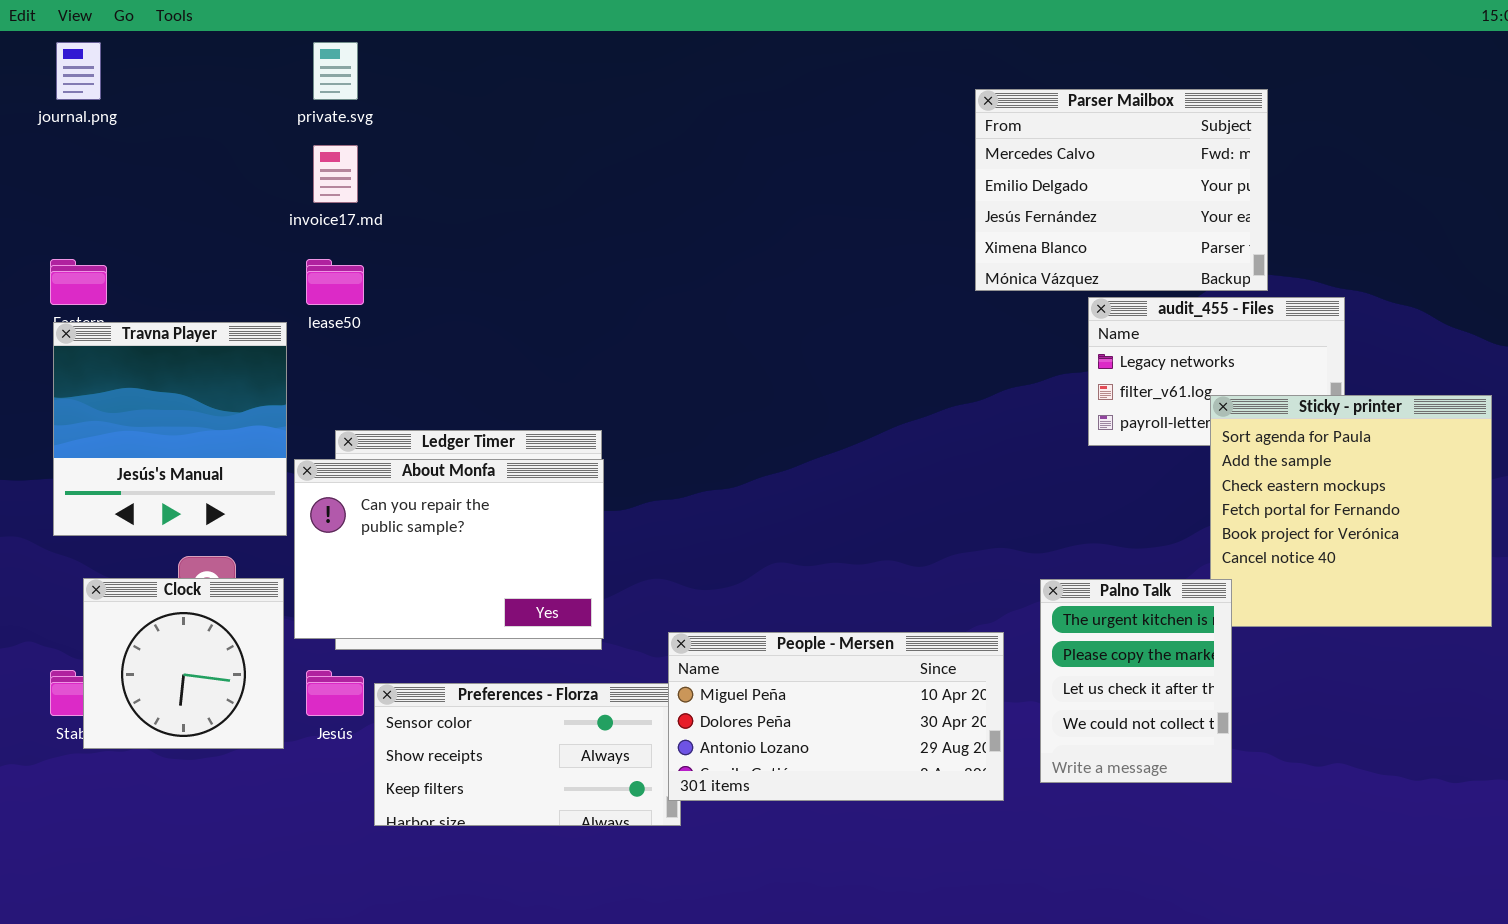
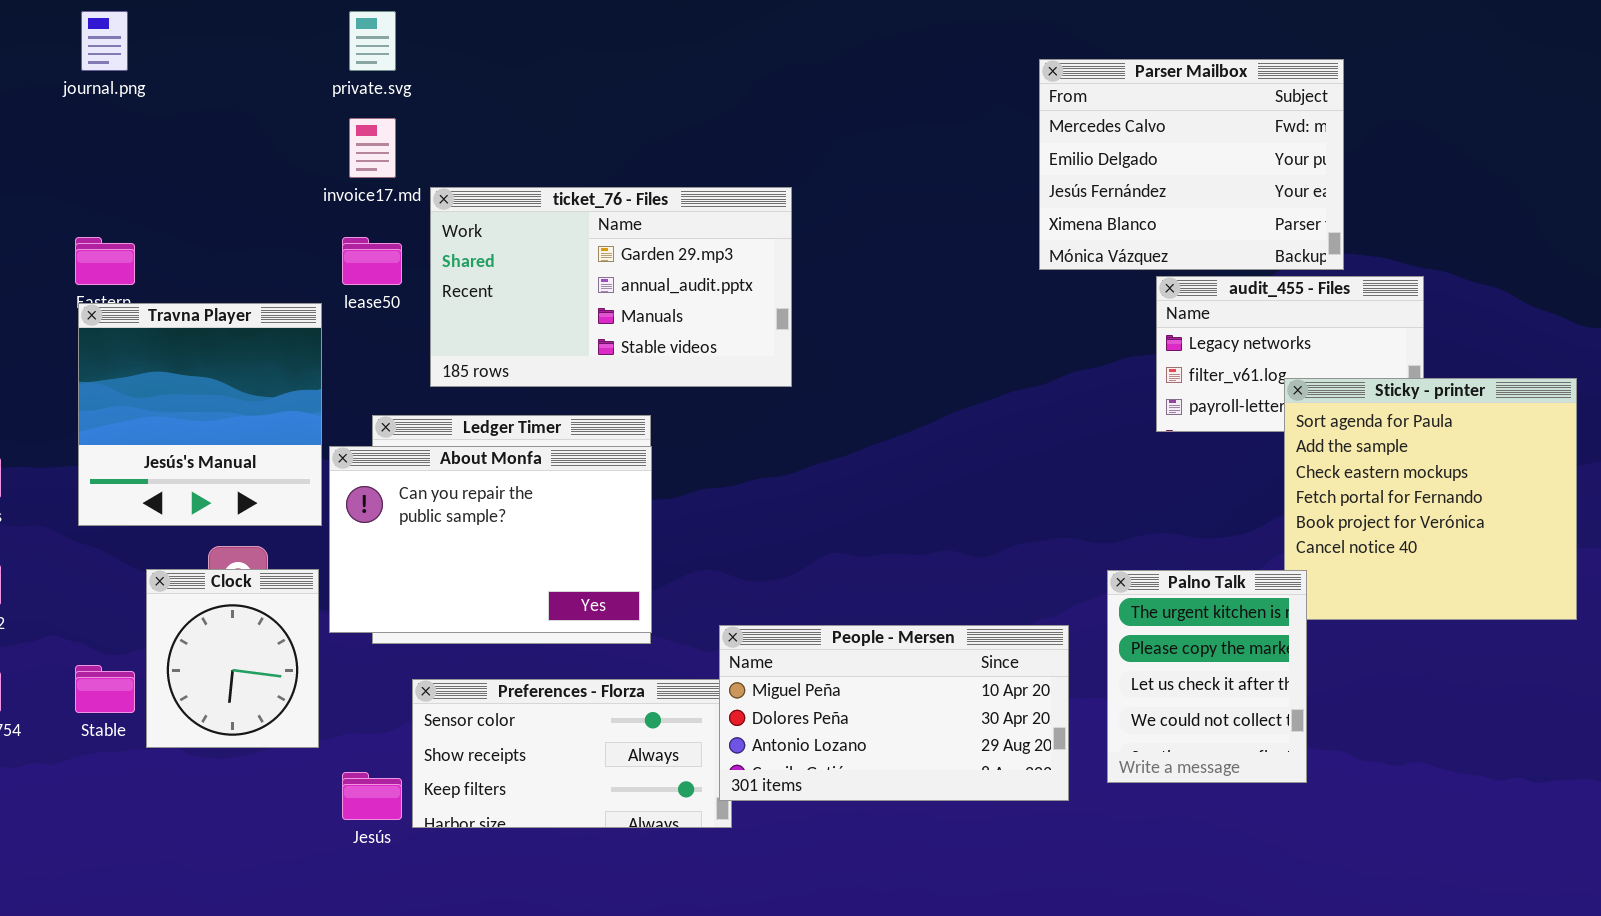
ticket_76 - Files: none -> [430,187,792,387], opened
Clock: [83,578,284,749] -> [146,569,319,748], resized
Jesús: [306,670,364,716] -> [342,772,402,820], moved

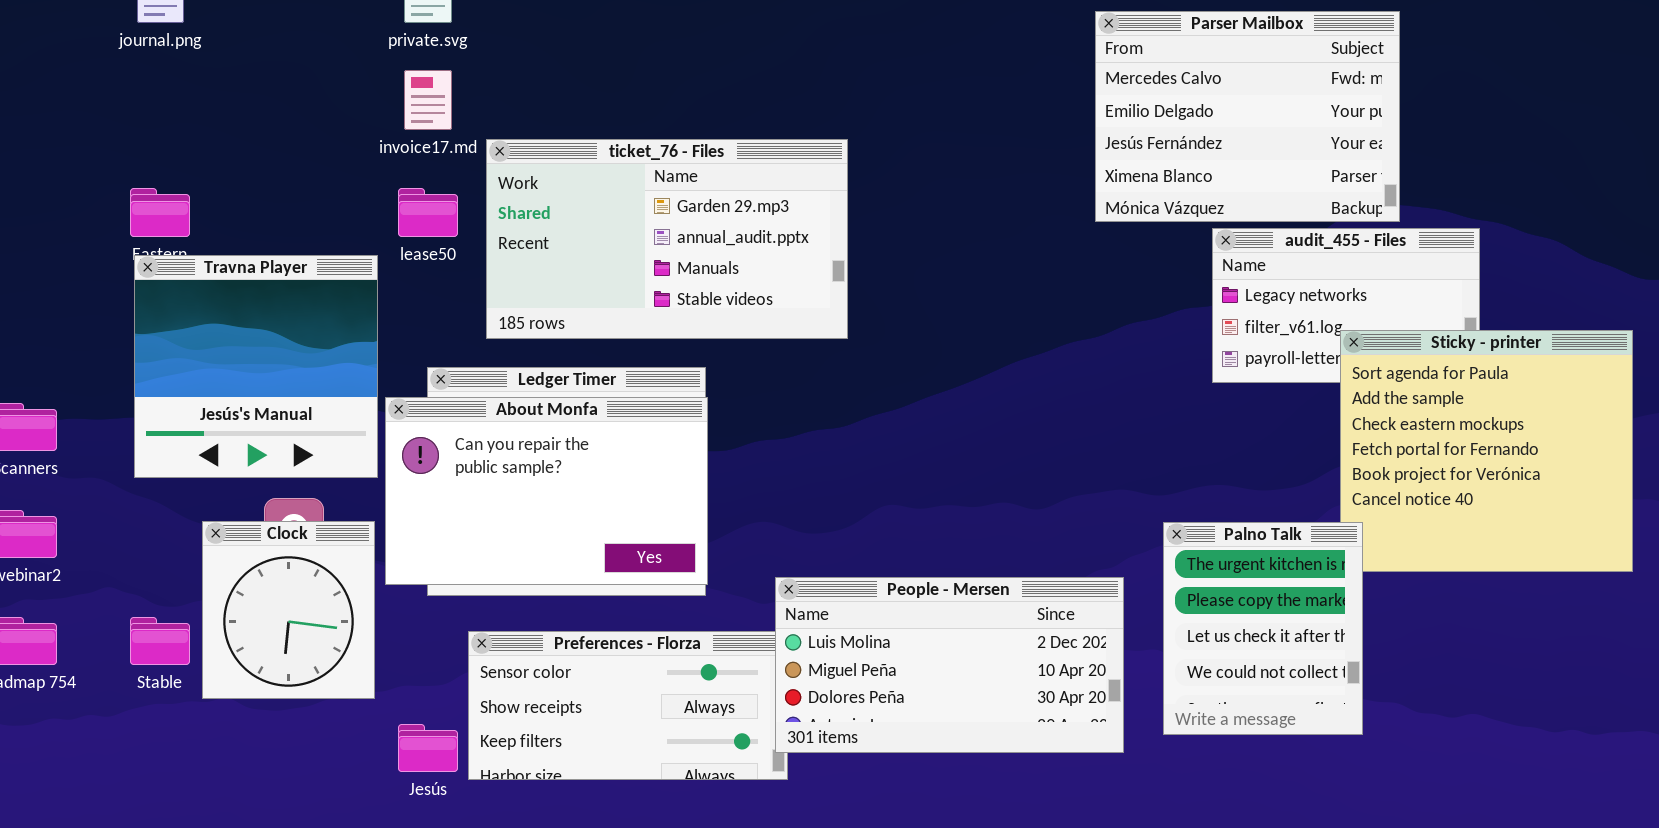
People - Mersen: [719,625,1069,801] -> [775,577,1124,753], scrolled up 1 row

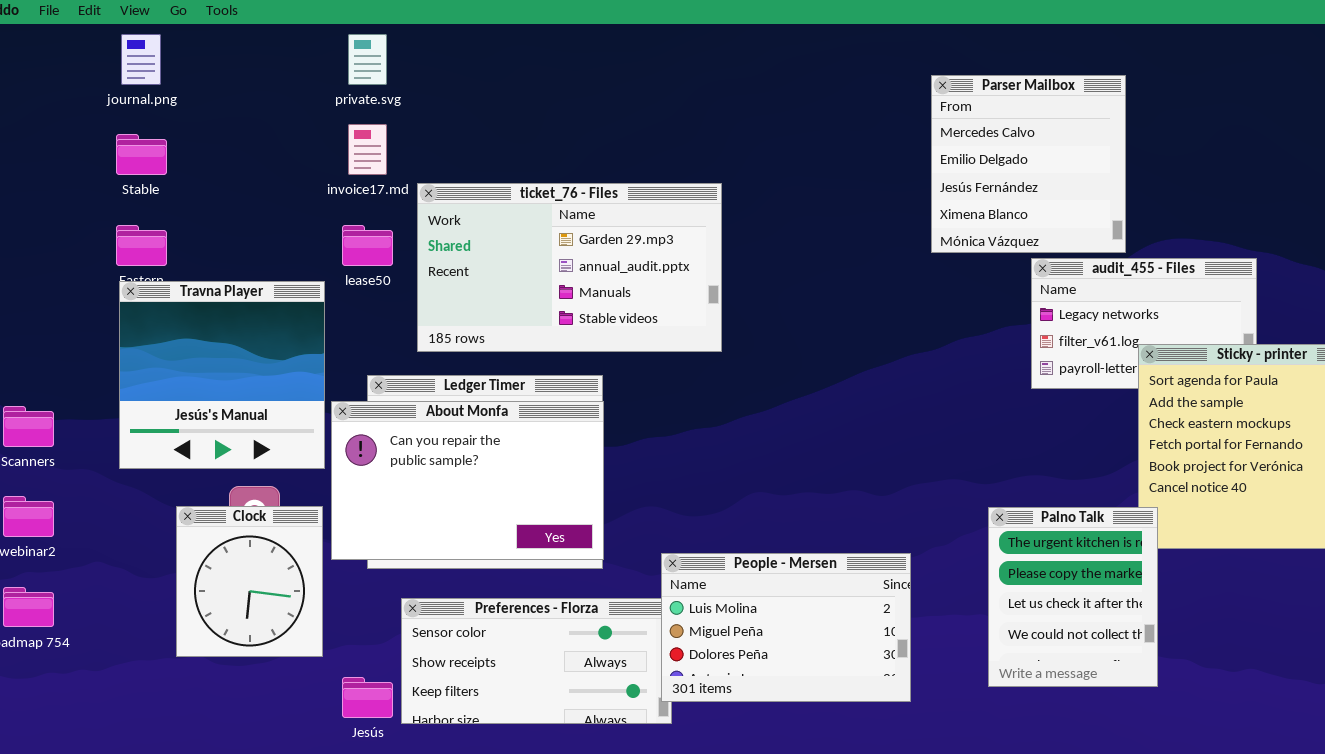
Parser Mailbox: [1095,11,1400,222] -> [931,75,1126,253], resized
People - Mersen: [775,577,1124,753] -> [661,553,911,702], resized
Stable: [130,617,190,665] -> [116,134,167,175], moved

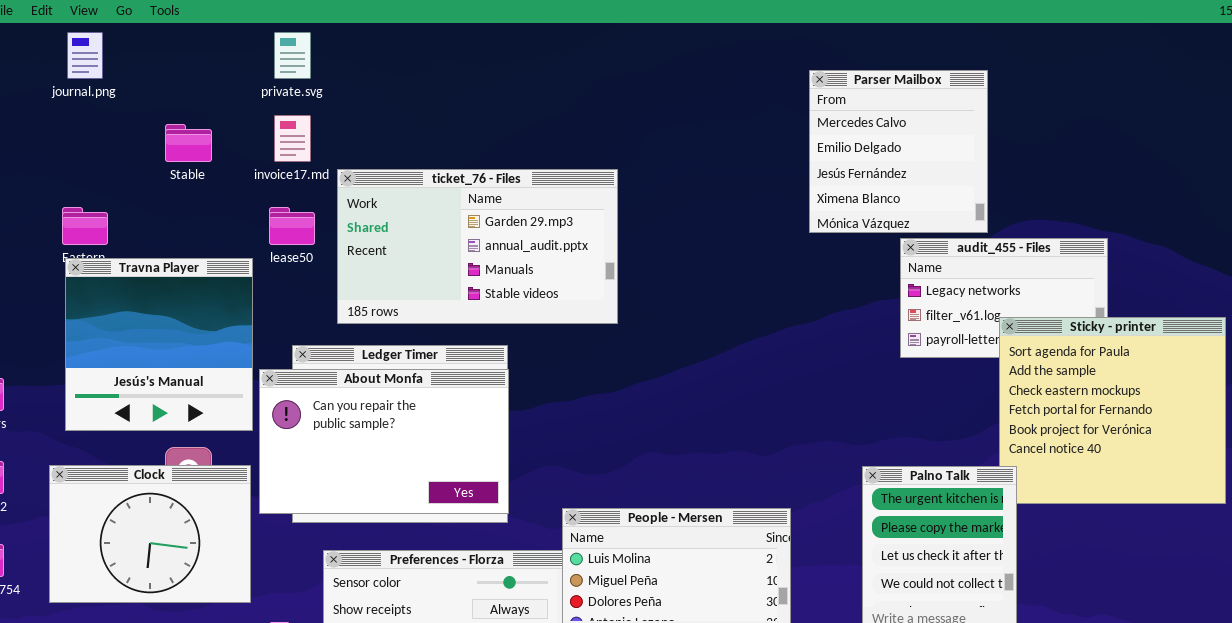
Stable: [116,134,167,175] -> [165,124,212,162], moved
Clock: [176,506,323,657] -> [49,465,251,603], resized

